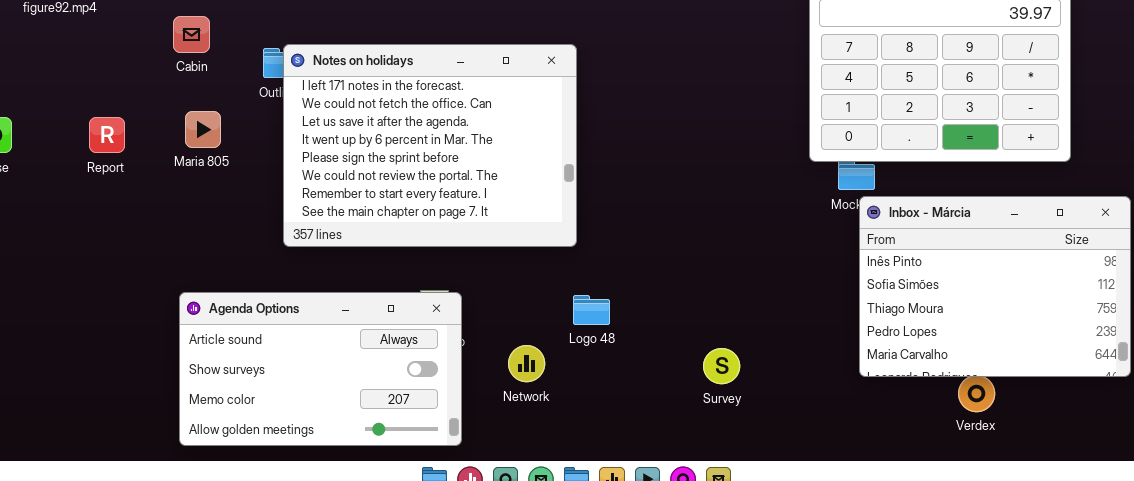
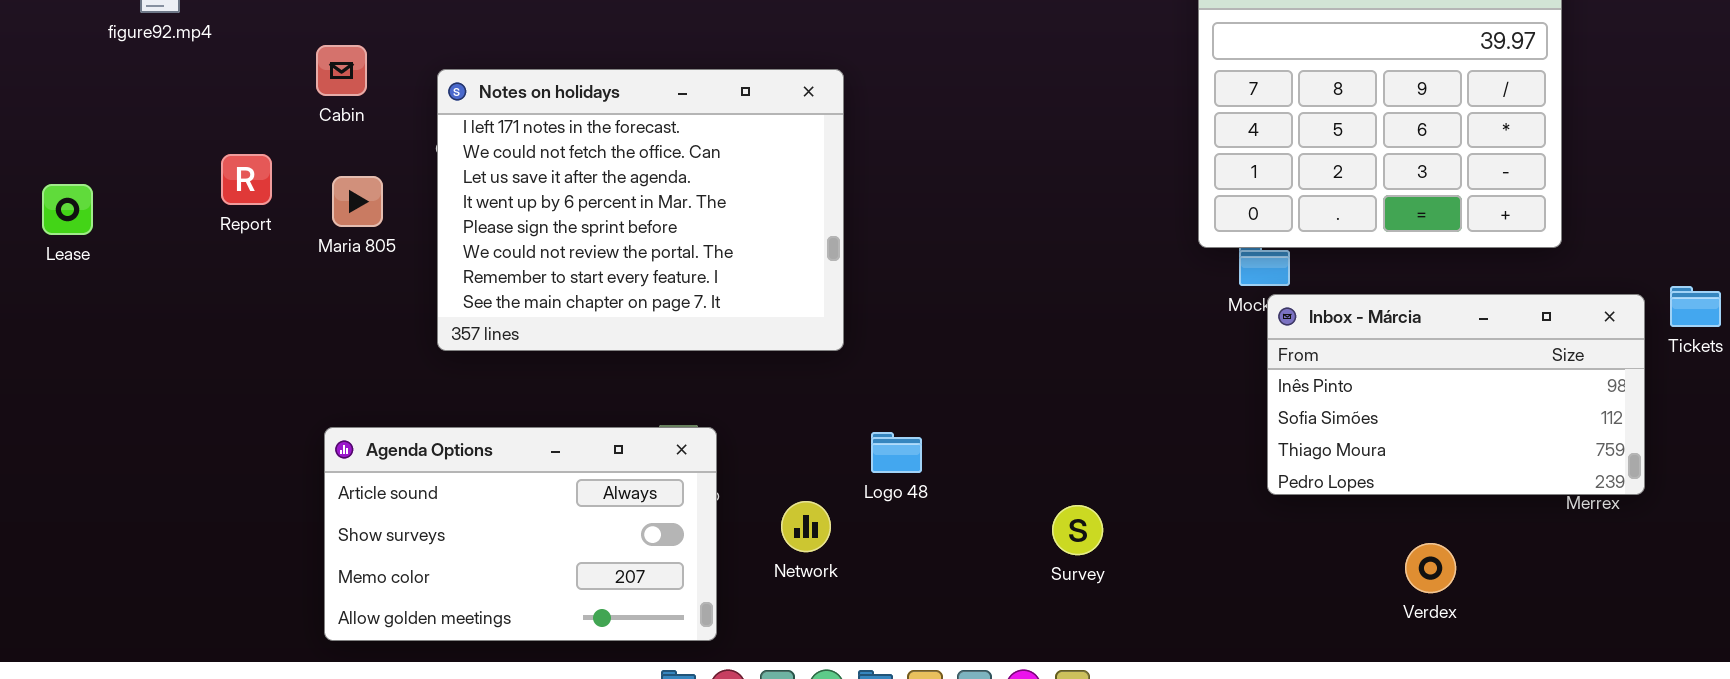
Notes on holidays: [283,44,577,247] -> [437,69,844,351], moved
Report: [89,117,125,153] -> [221,154,272,205], moved
Inbox - Márcia: [859,196,1131,377] -> [1267,294,1645,495], resized

